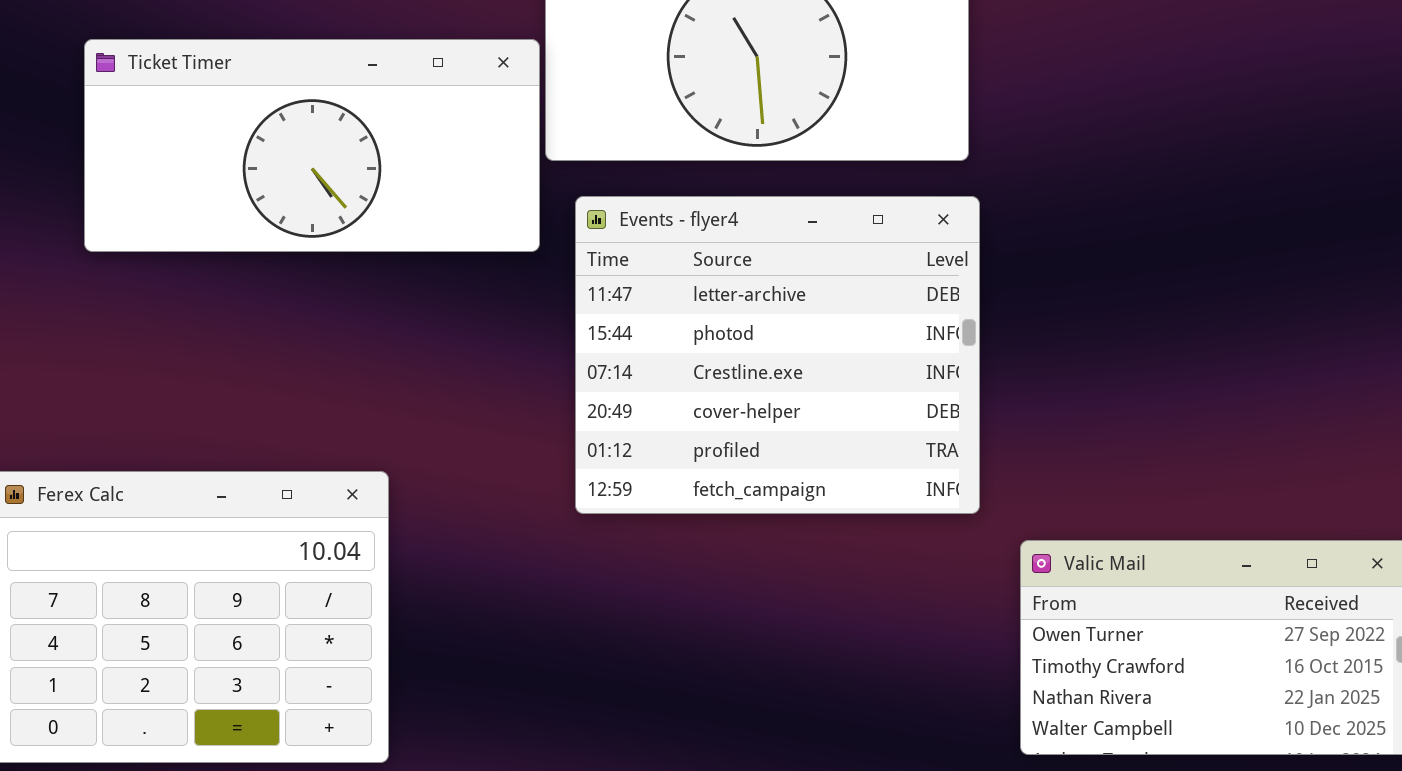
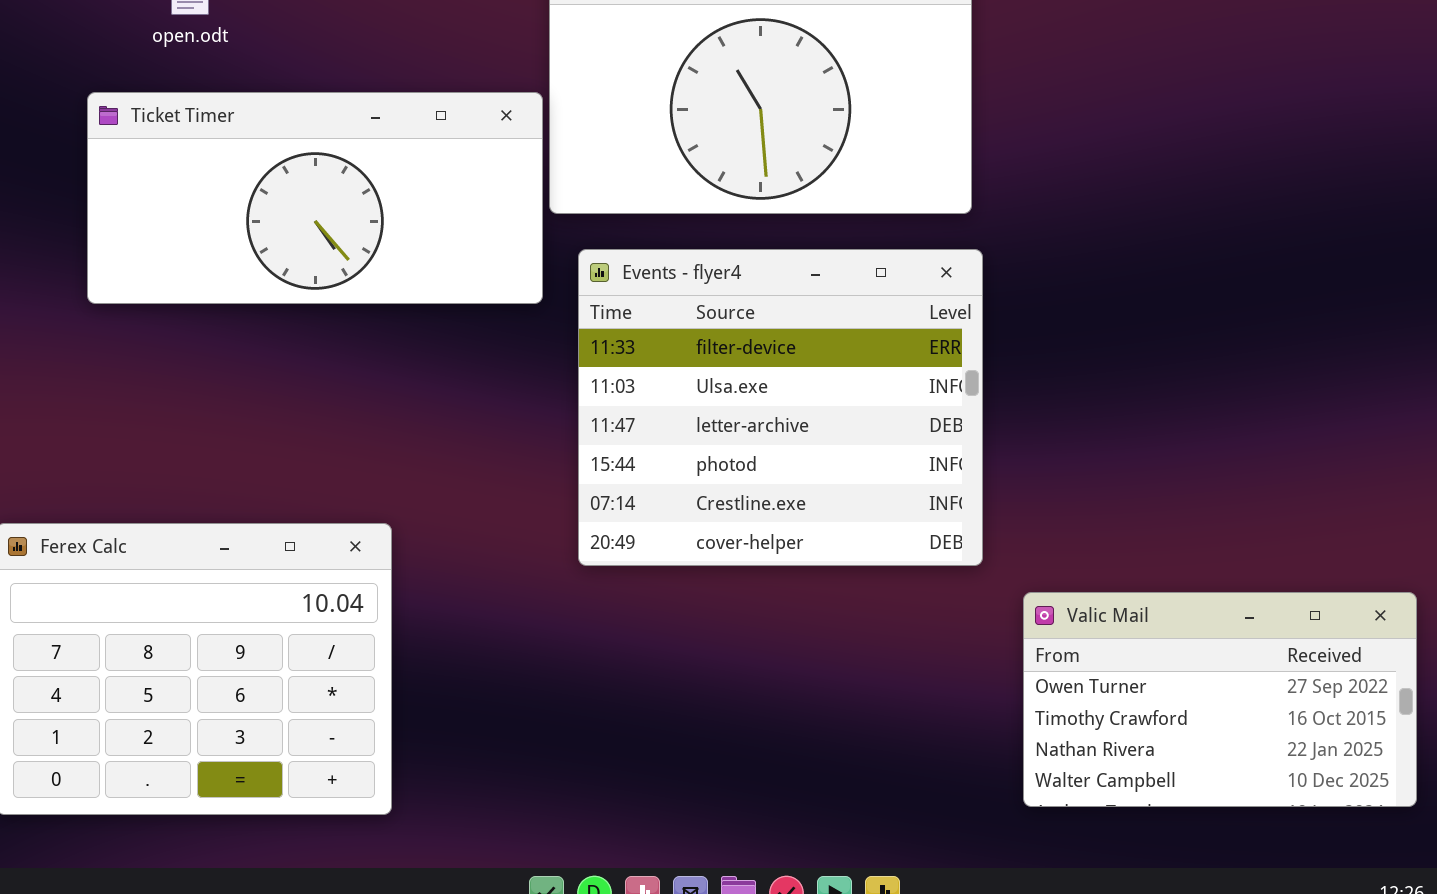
Events - flyer4: [575,196,980,514] -> [578,249,983,566], scrolled up 2 rows

